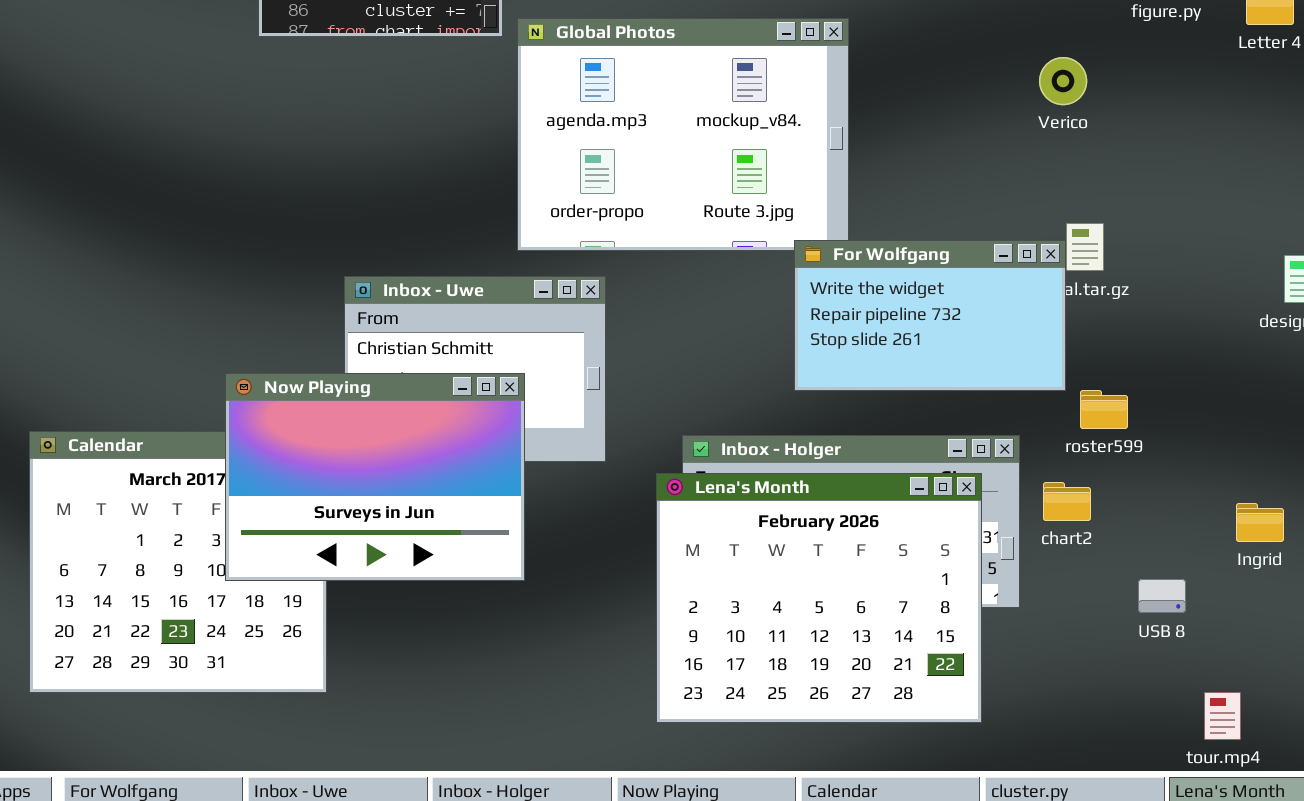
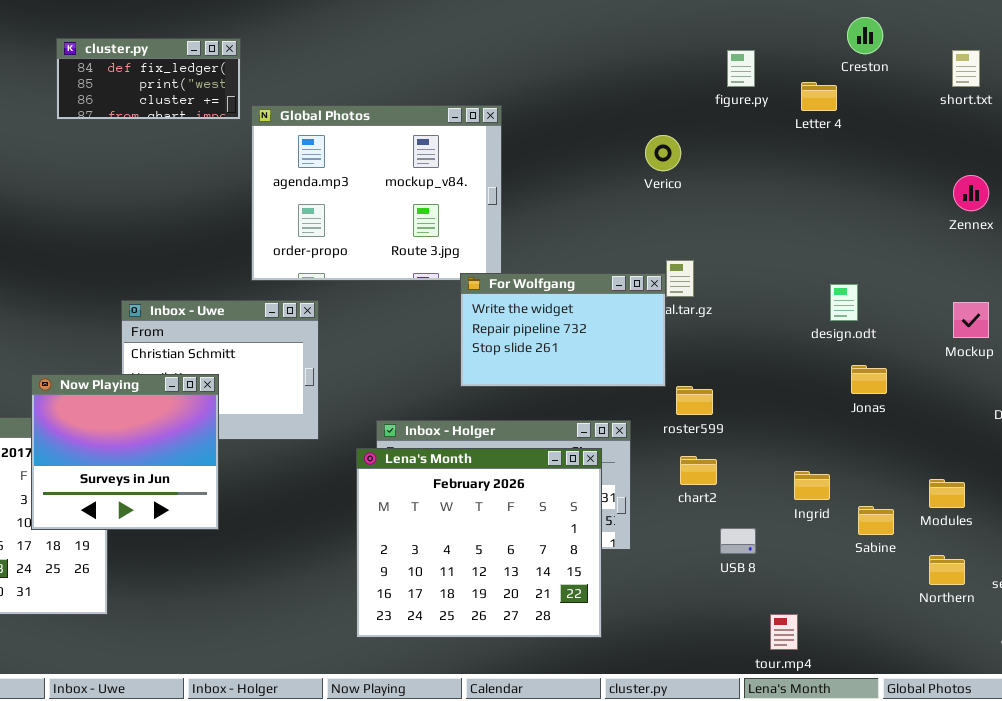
Now Playing: [225,373,525,581] -> [31,374,219,530], resized
chart2: [1043,482,1091,521] -> [680,456,717,485], moved

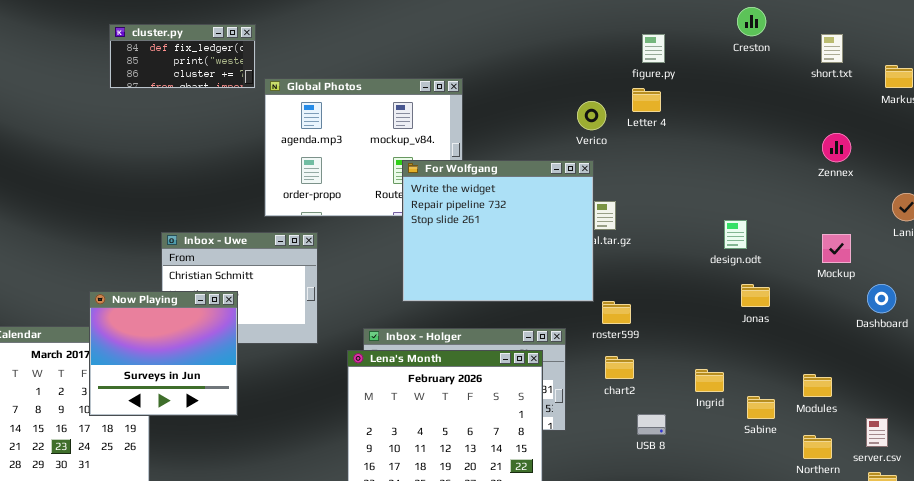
Letter 4: [801,82,837,111] -> [632,88,661,112], moved
For Wolfgang: [460,273,666,387] -> [402,160,594,302], resized

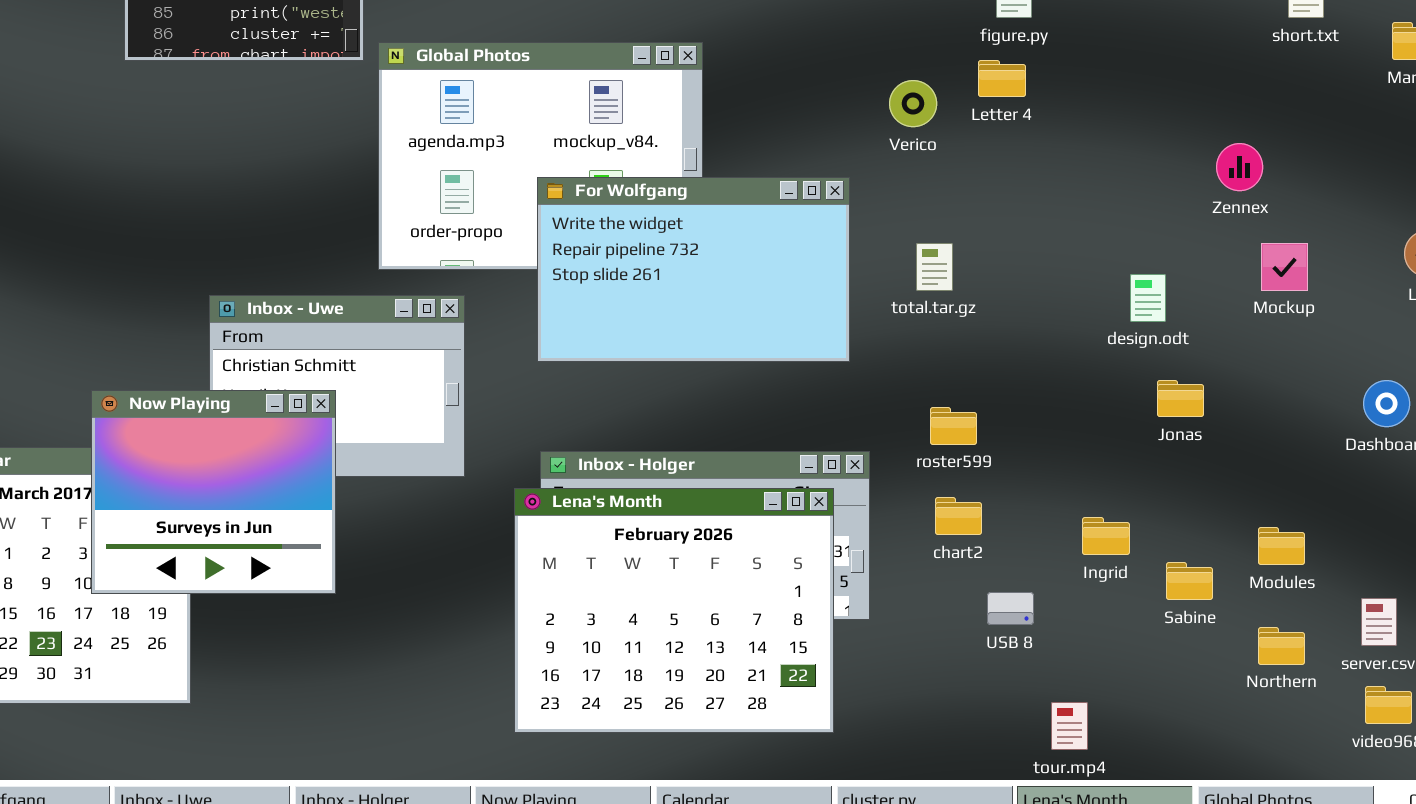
Zennex: [822,133,851,162] -> [1216,143,1263,191], moved
For Wolfgang: [402,160,594,302] -> [537,177,850,362], moved, resized
Mockup: [822,234,851,263] -> [1261,243,1308,291], moved

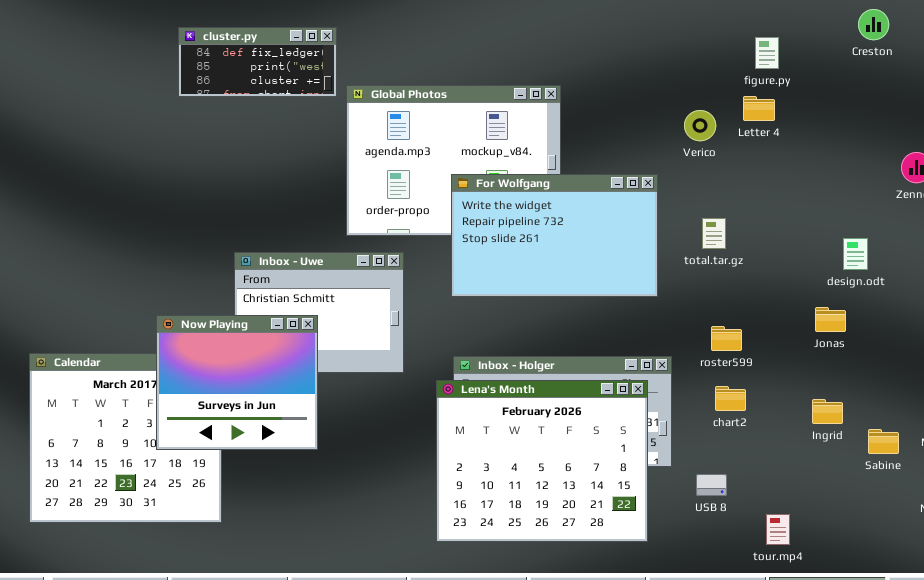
Jonas: [1157,380,1204,417] -> [815,307,846,332], moved
USB 8: [987,592,1034,625] -> [696,474,727,496], moved
tour.mp4: [1051,702,1088,750] -> [766,514,790,545], moved

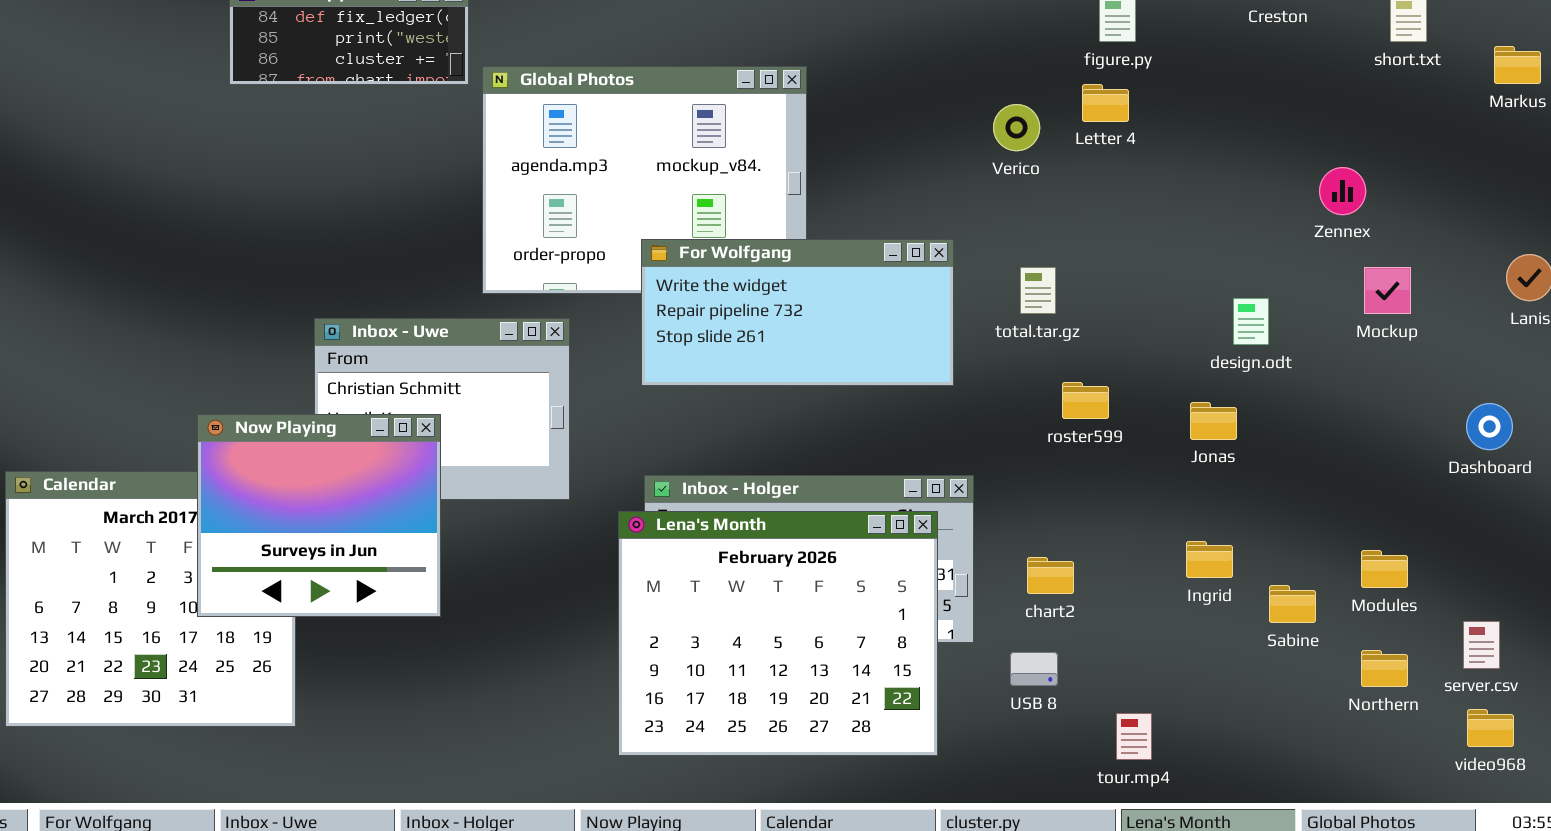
For Wolfgang: [451,174,658,297] -> [641,239,954,386], resized
roster599: [711,326,742,351] -> [1062,382,1109,419], moved
chart2: [715,386,746,411] -> [1027,557,1074,594], moved

